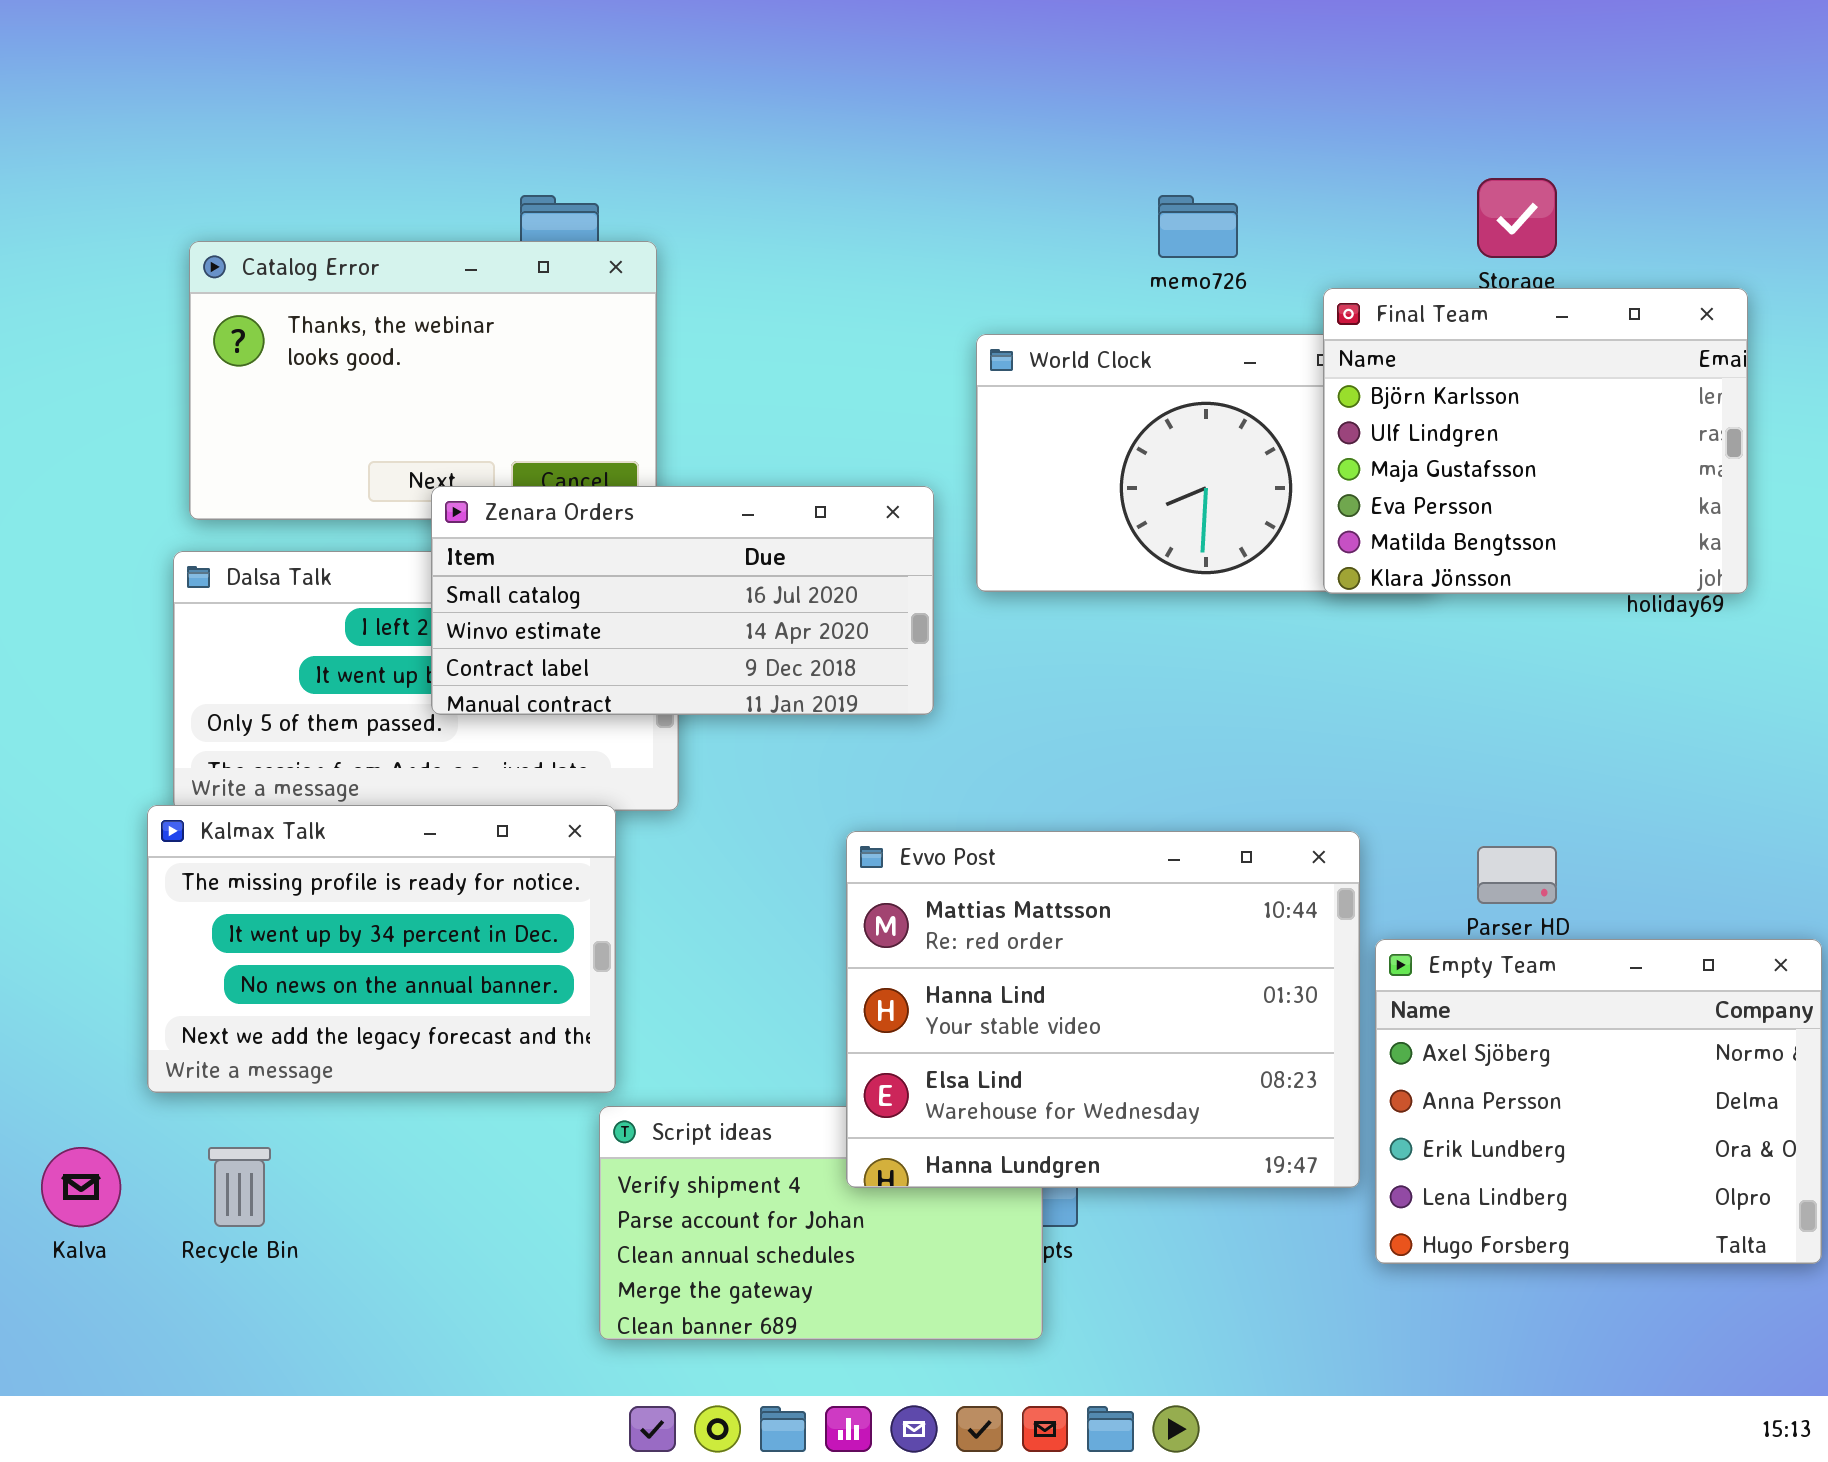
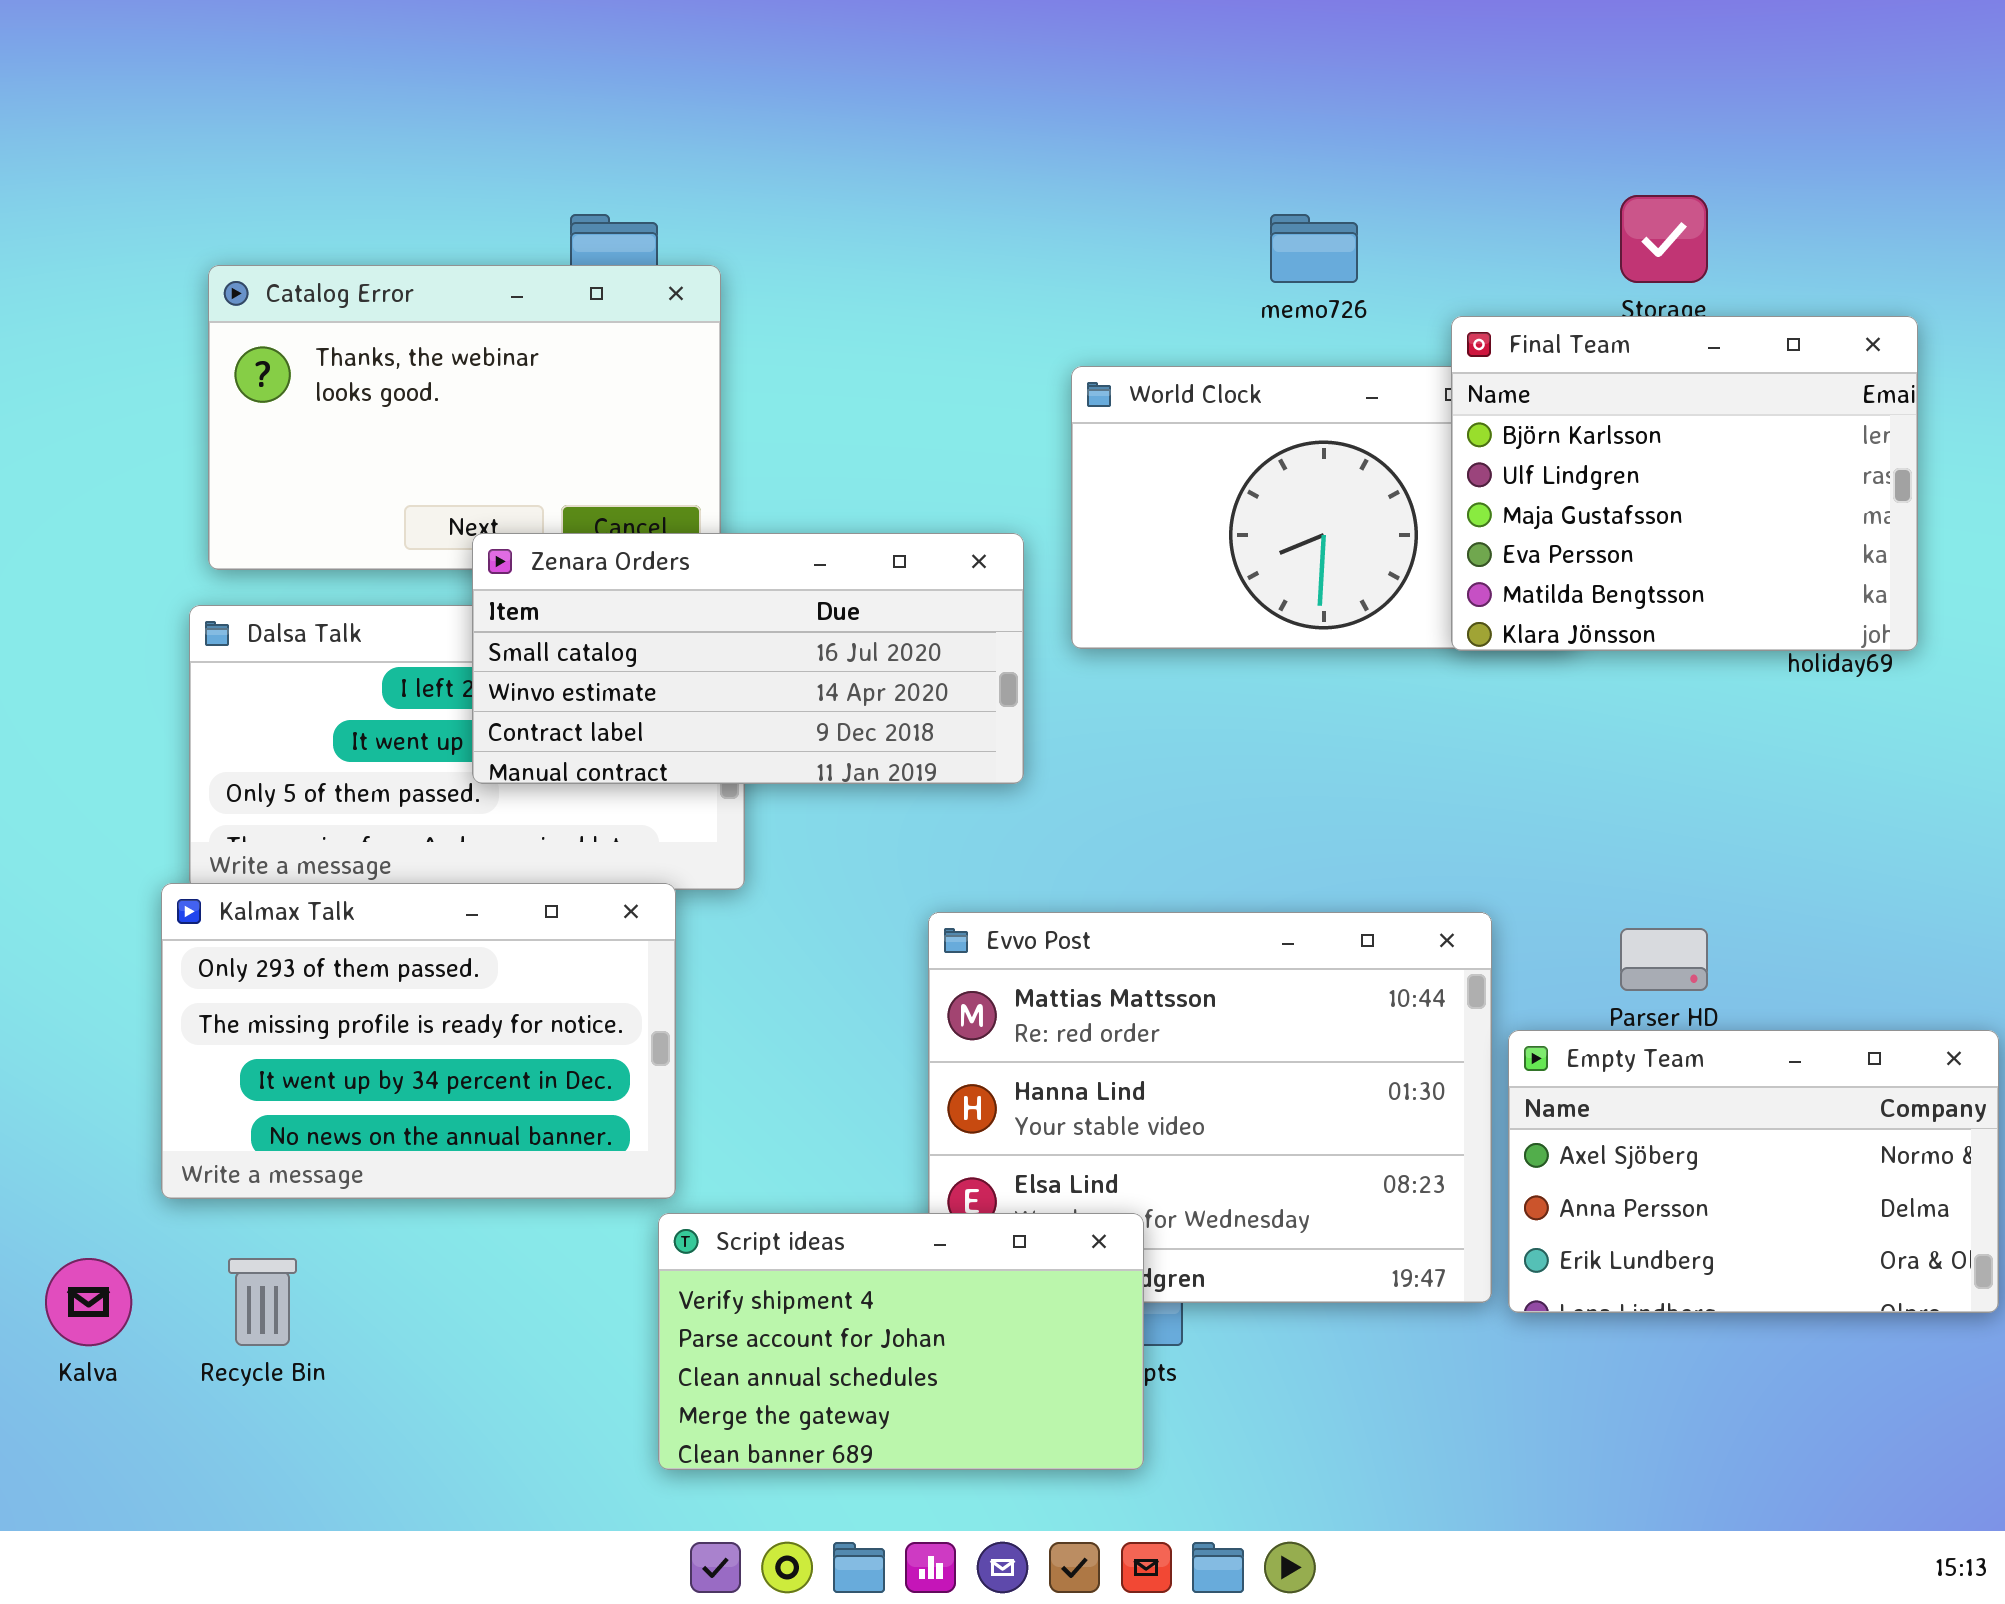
Kalmax Talk: [147,805,616,1093] -> [161,883,676,1199], scrolled up 1 row
Empty Team: [1375,939,1822,1264] -> [1508,1030,1999,1313], resized
Script ideas: [599,1106,1043,1340] -> [658,1213,1144,1470], raised

